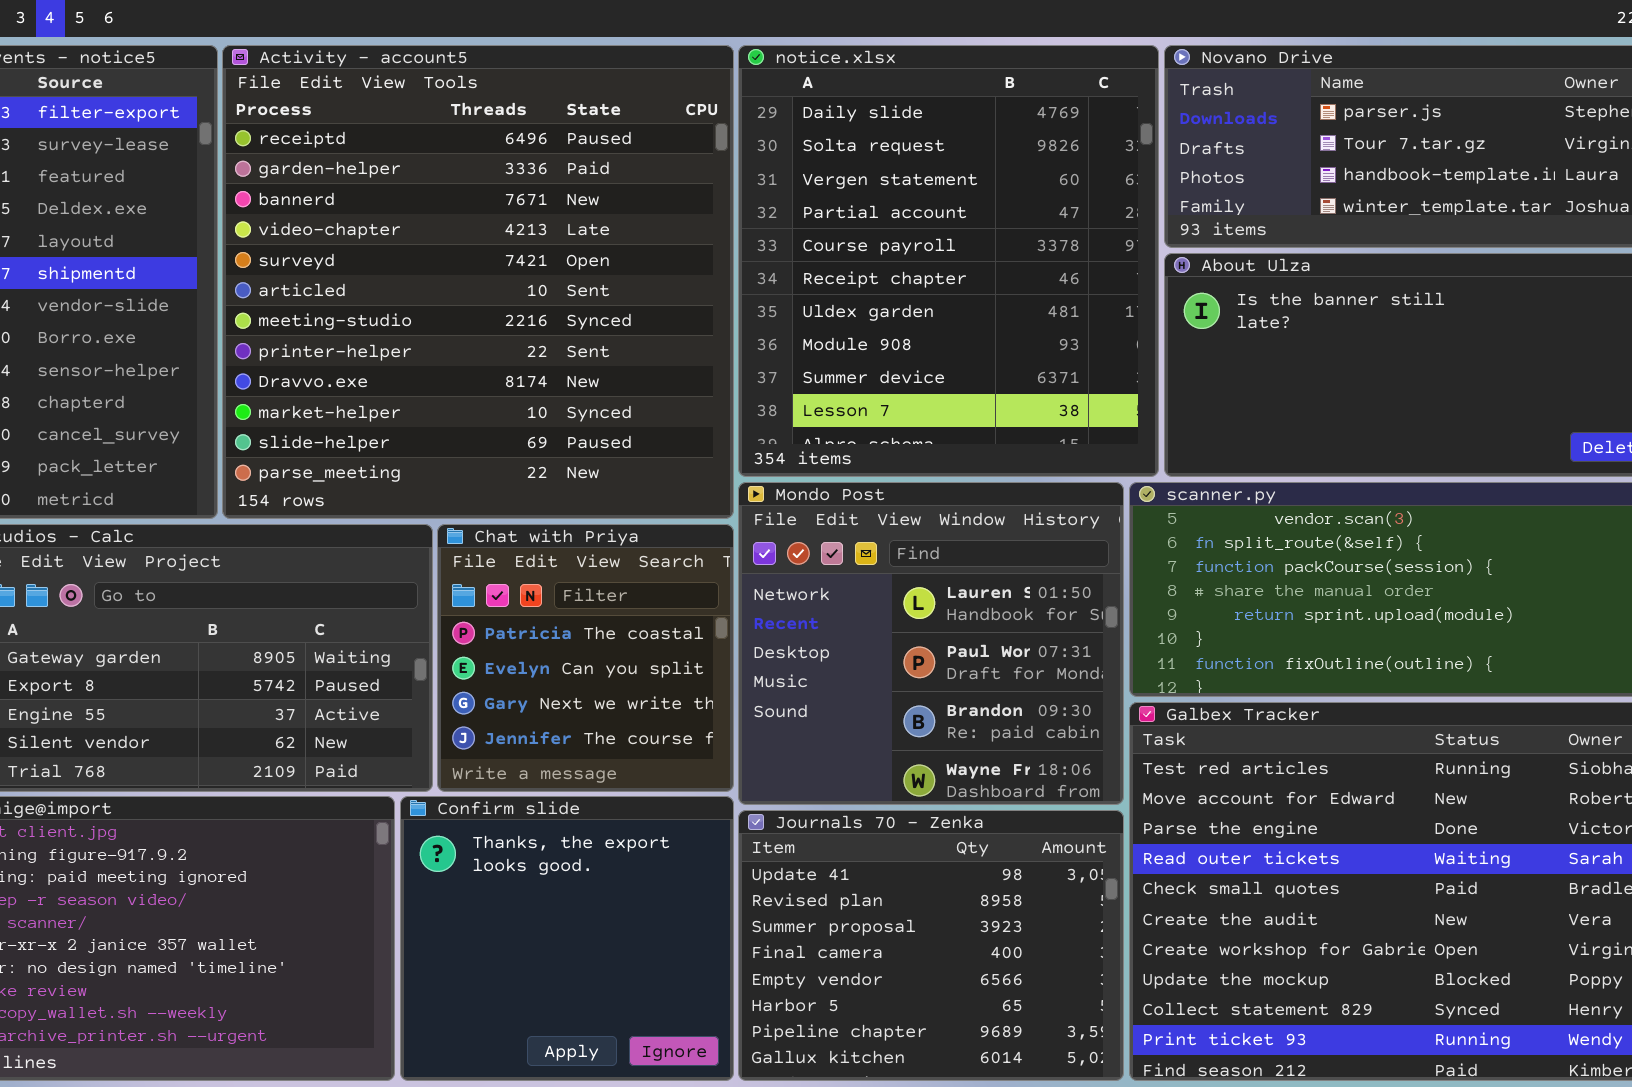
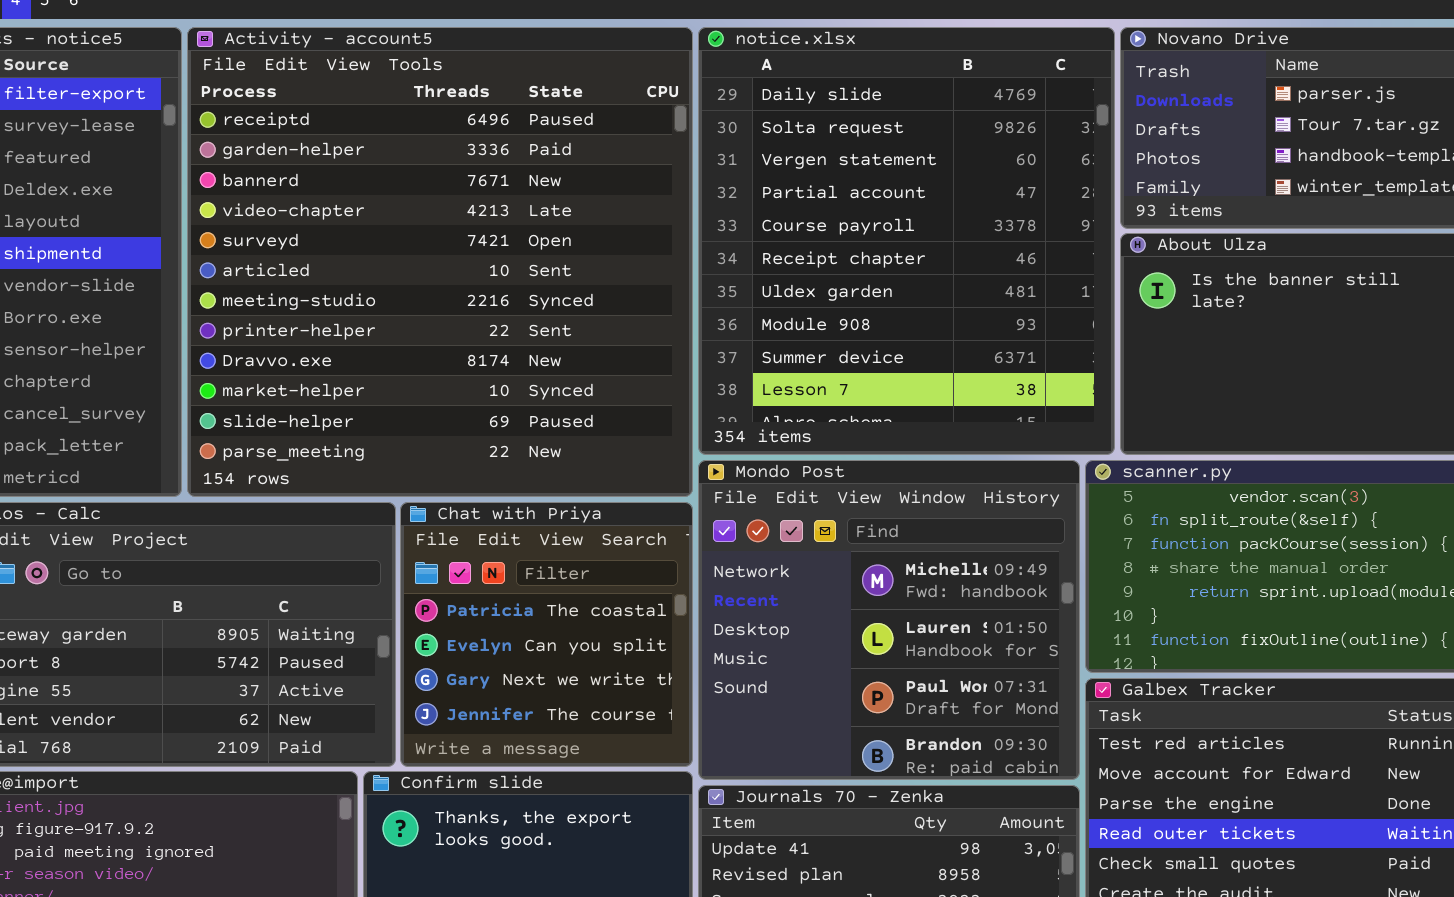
Mondo Post: [738,482,1124,805] -> [698,460,1080,780], scrolled up 1 row

